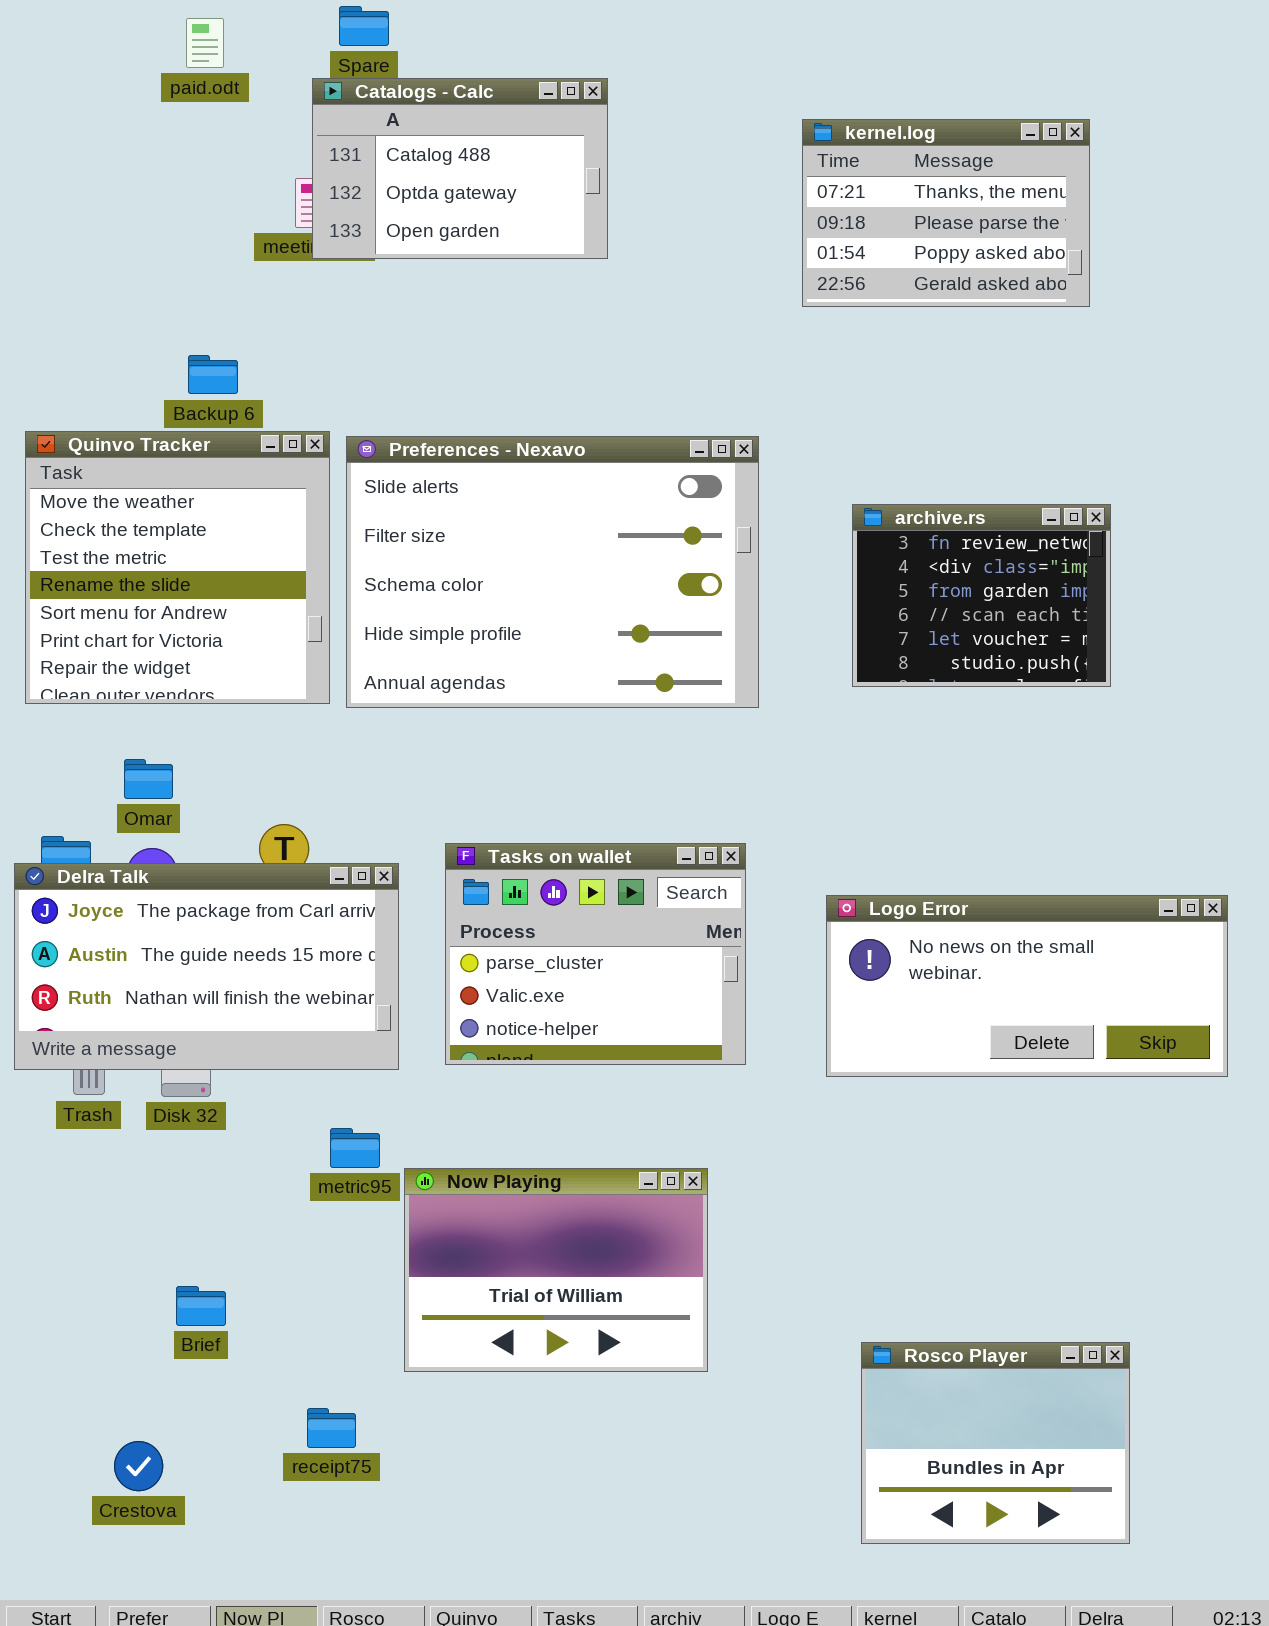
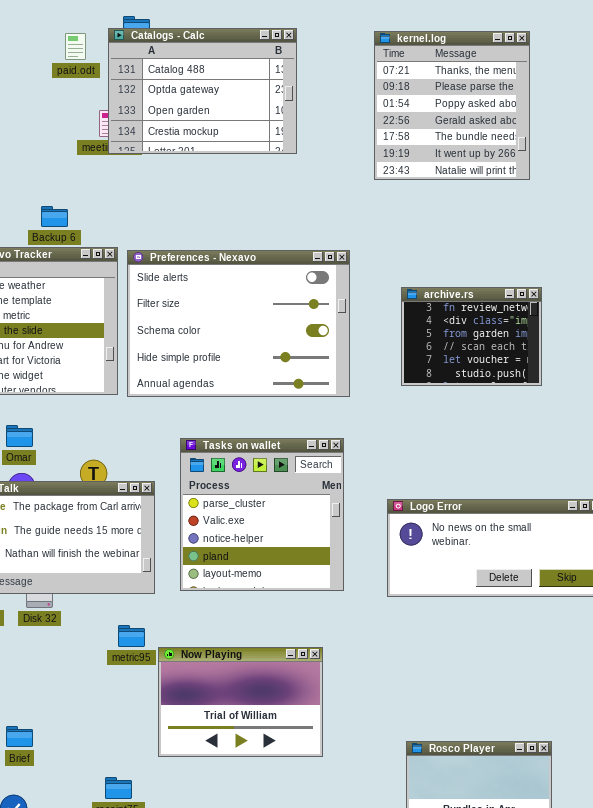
paid.odt: [186,18,224,68] -> [65,33,86,60], moved
Catalogs - Calc: [312,78,608,259] -> [108,28,297,154], resized
kernel.log: [802,119,1090,307] -> [374,31,530,180], resized
Tasks on wallet: [445,843,746,1065] -> [180,438,344,591], resized
Brief: [176,1286,226,1326] -> [6,726,33,747], moved

